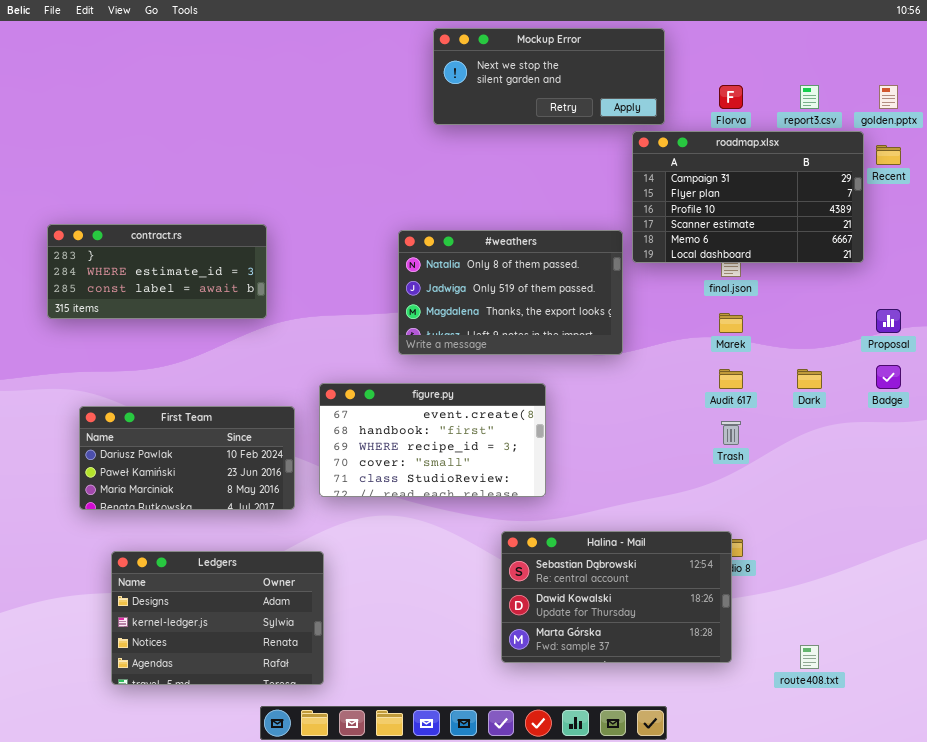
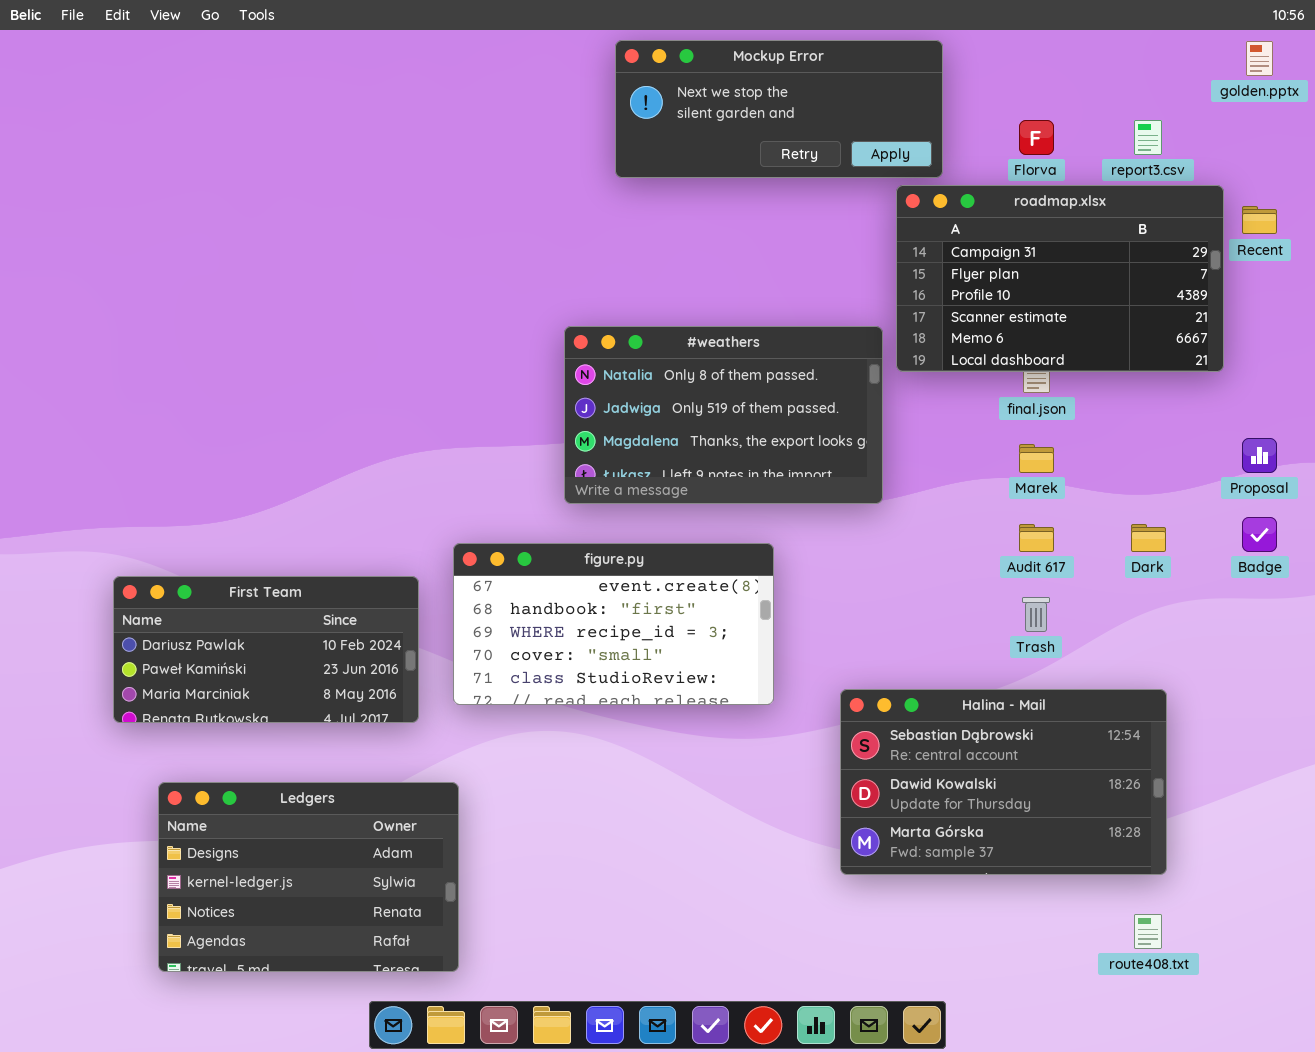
golden.pptx: [879,85,898,109] -> [1246,41,1273,76], moved
contract.rs: [47,224,267,319] -> none, closed
Halina - Mail: [501,531,732,663] -> [840,689,1167,875], moved

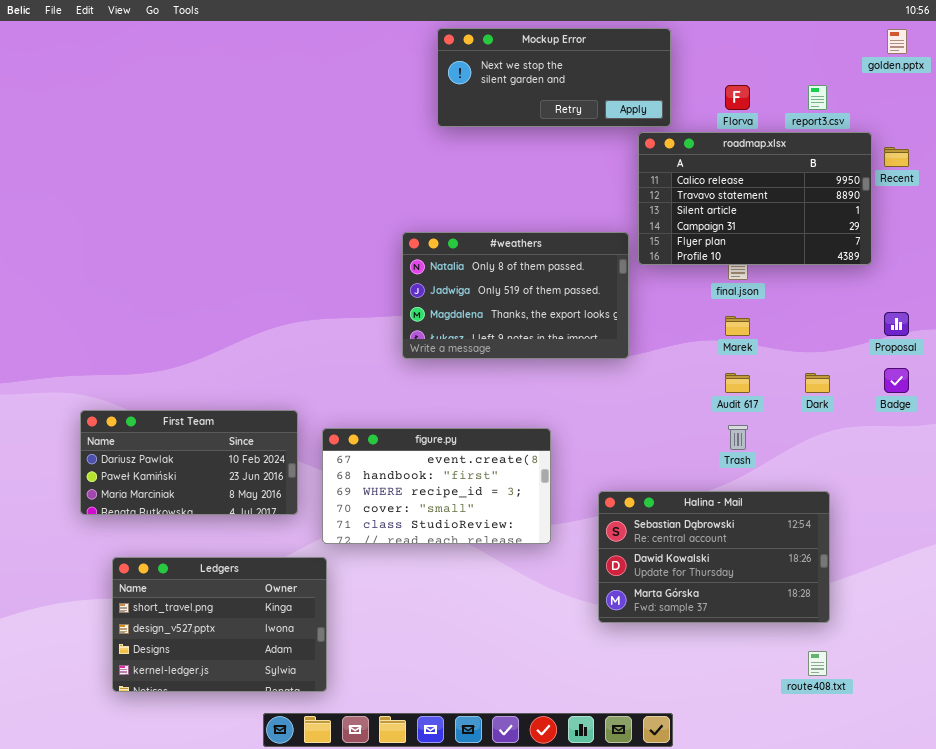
roadmap.xlsx: [896,185,1224,372] -> [638,132,872,265], scrolled up 3 rows
figure.py: [453,543,774,705] -> [322,428,551,544], moved
Ledgers: [158,782,459,972] -> [112,557,327,692], scrolled up 2 rows

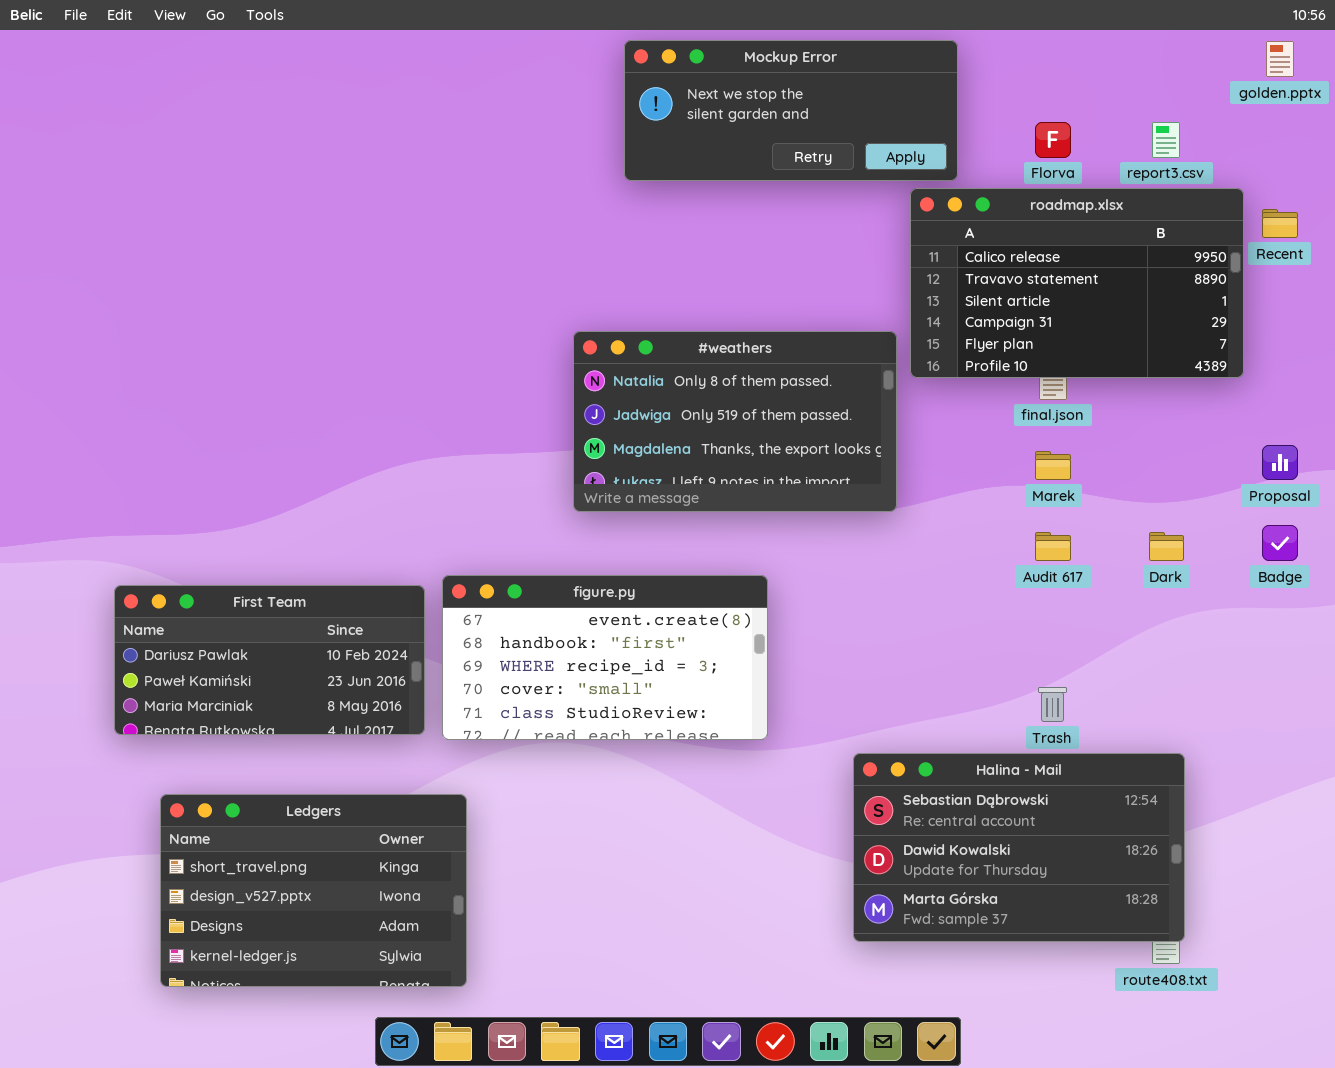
Trash: [728,425,748,450] -> [1038,687,1067,722], moved
figure.py: [322,428,551,544] -> [442,575,768,740], moved
Halina - Mail: [598,491,830,623] -> [853,753,1185,942], moved

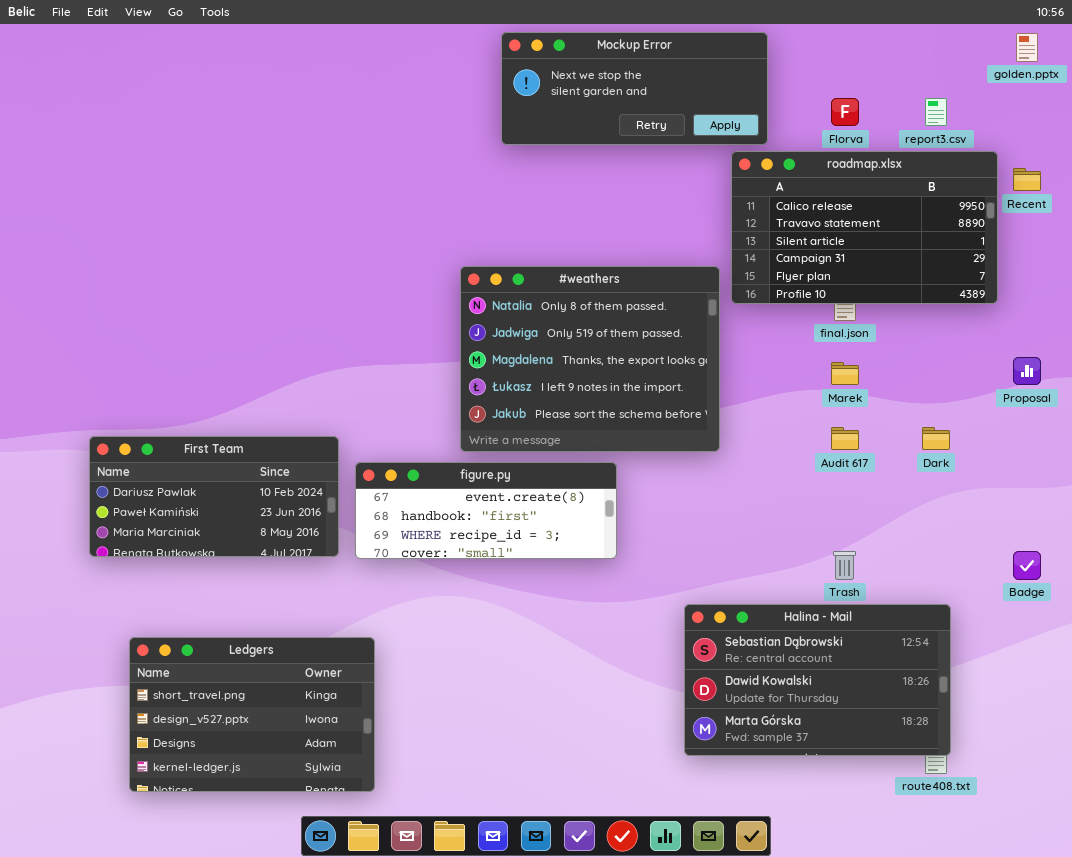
#weathers: [573,331,897,512] -> [460,266,720,452], resized
Badge: [1262,525,1298,561] -> [1013,551,1041,580], moved
figure.py: [442,575,768,740] -> [355,462,617,559], resized
First Team: [114,585,425,735] -> [89,436,339,557], moved

